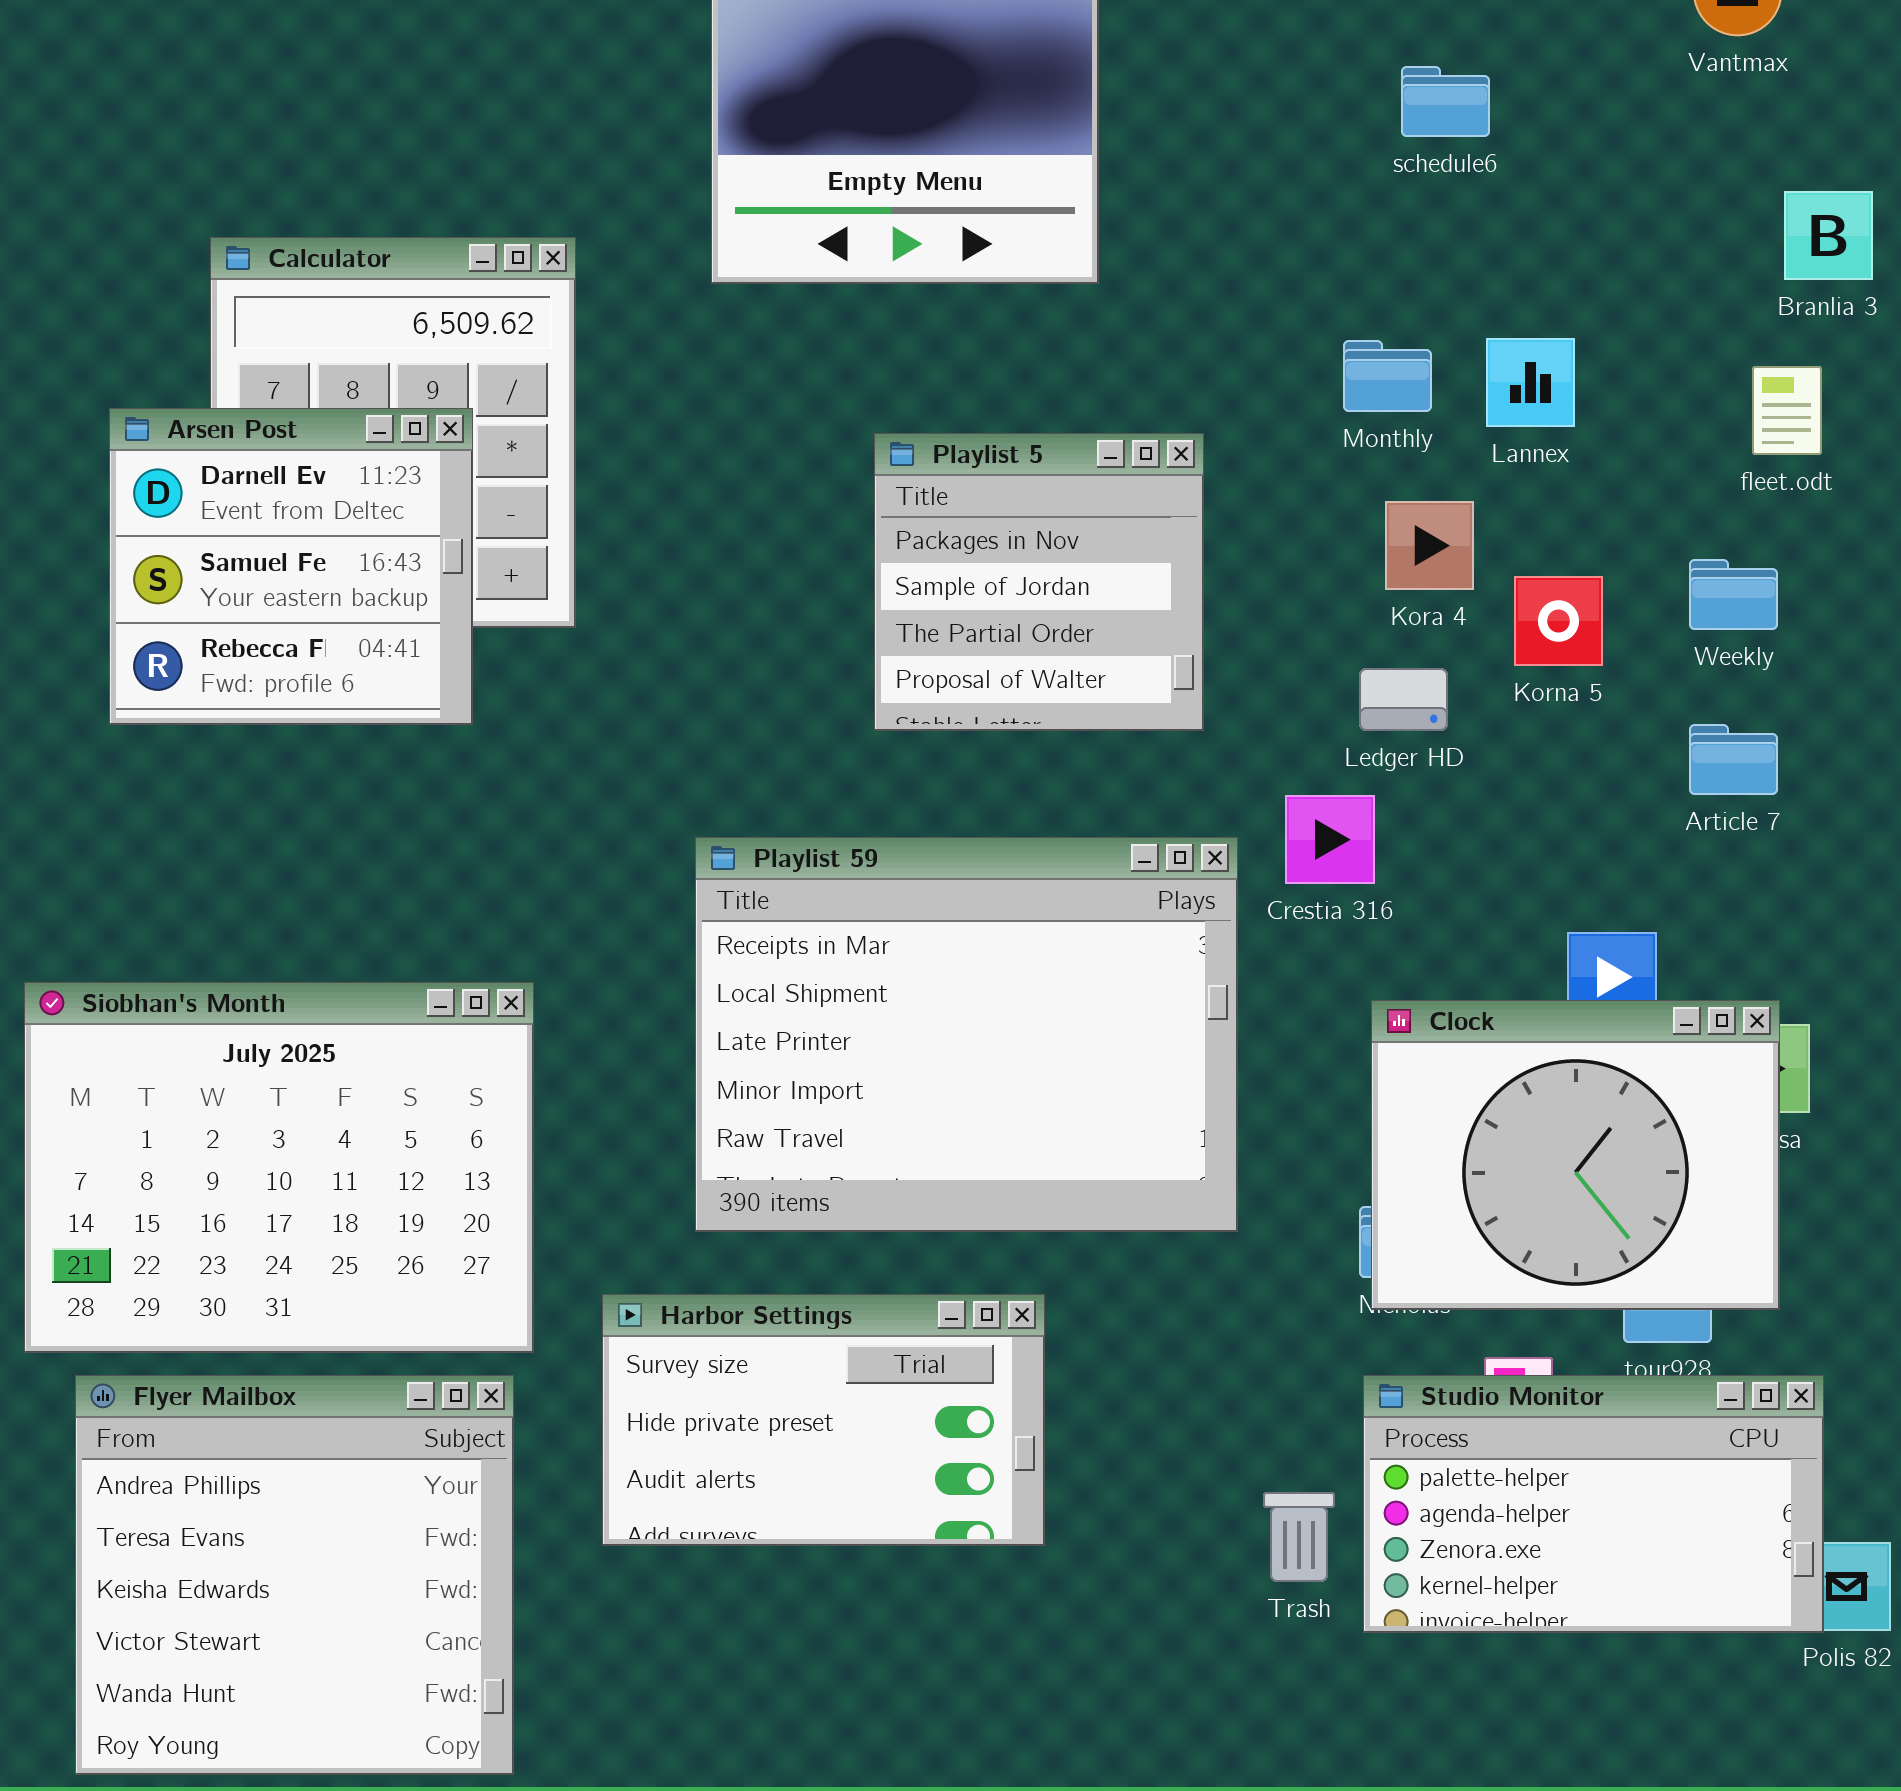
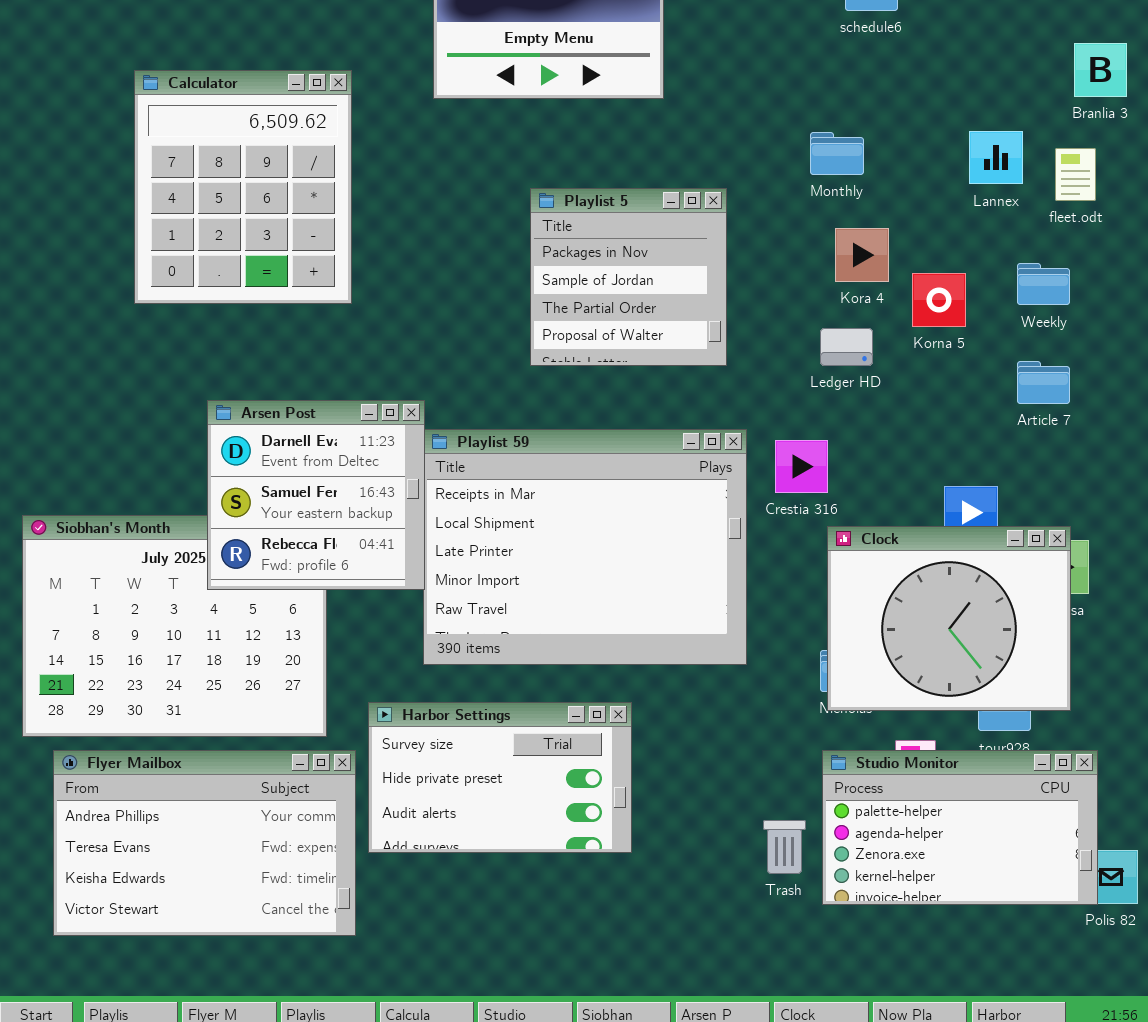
Lannex: [1486,338,1575,427] -> [969,131,1023,184], moved
Arsen Post: [109,408,473,725] -> [207,400,425,590], moved
Crestia 316: [1285,795,1375,884] -> [775,440,828,493], moved
Flyer Mailbox: [75,1375,514,1775] -> [53,750,356,936], resized

